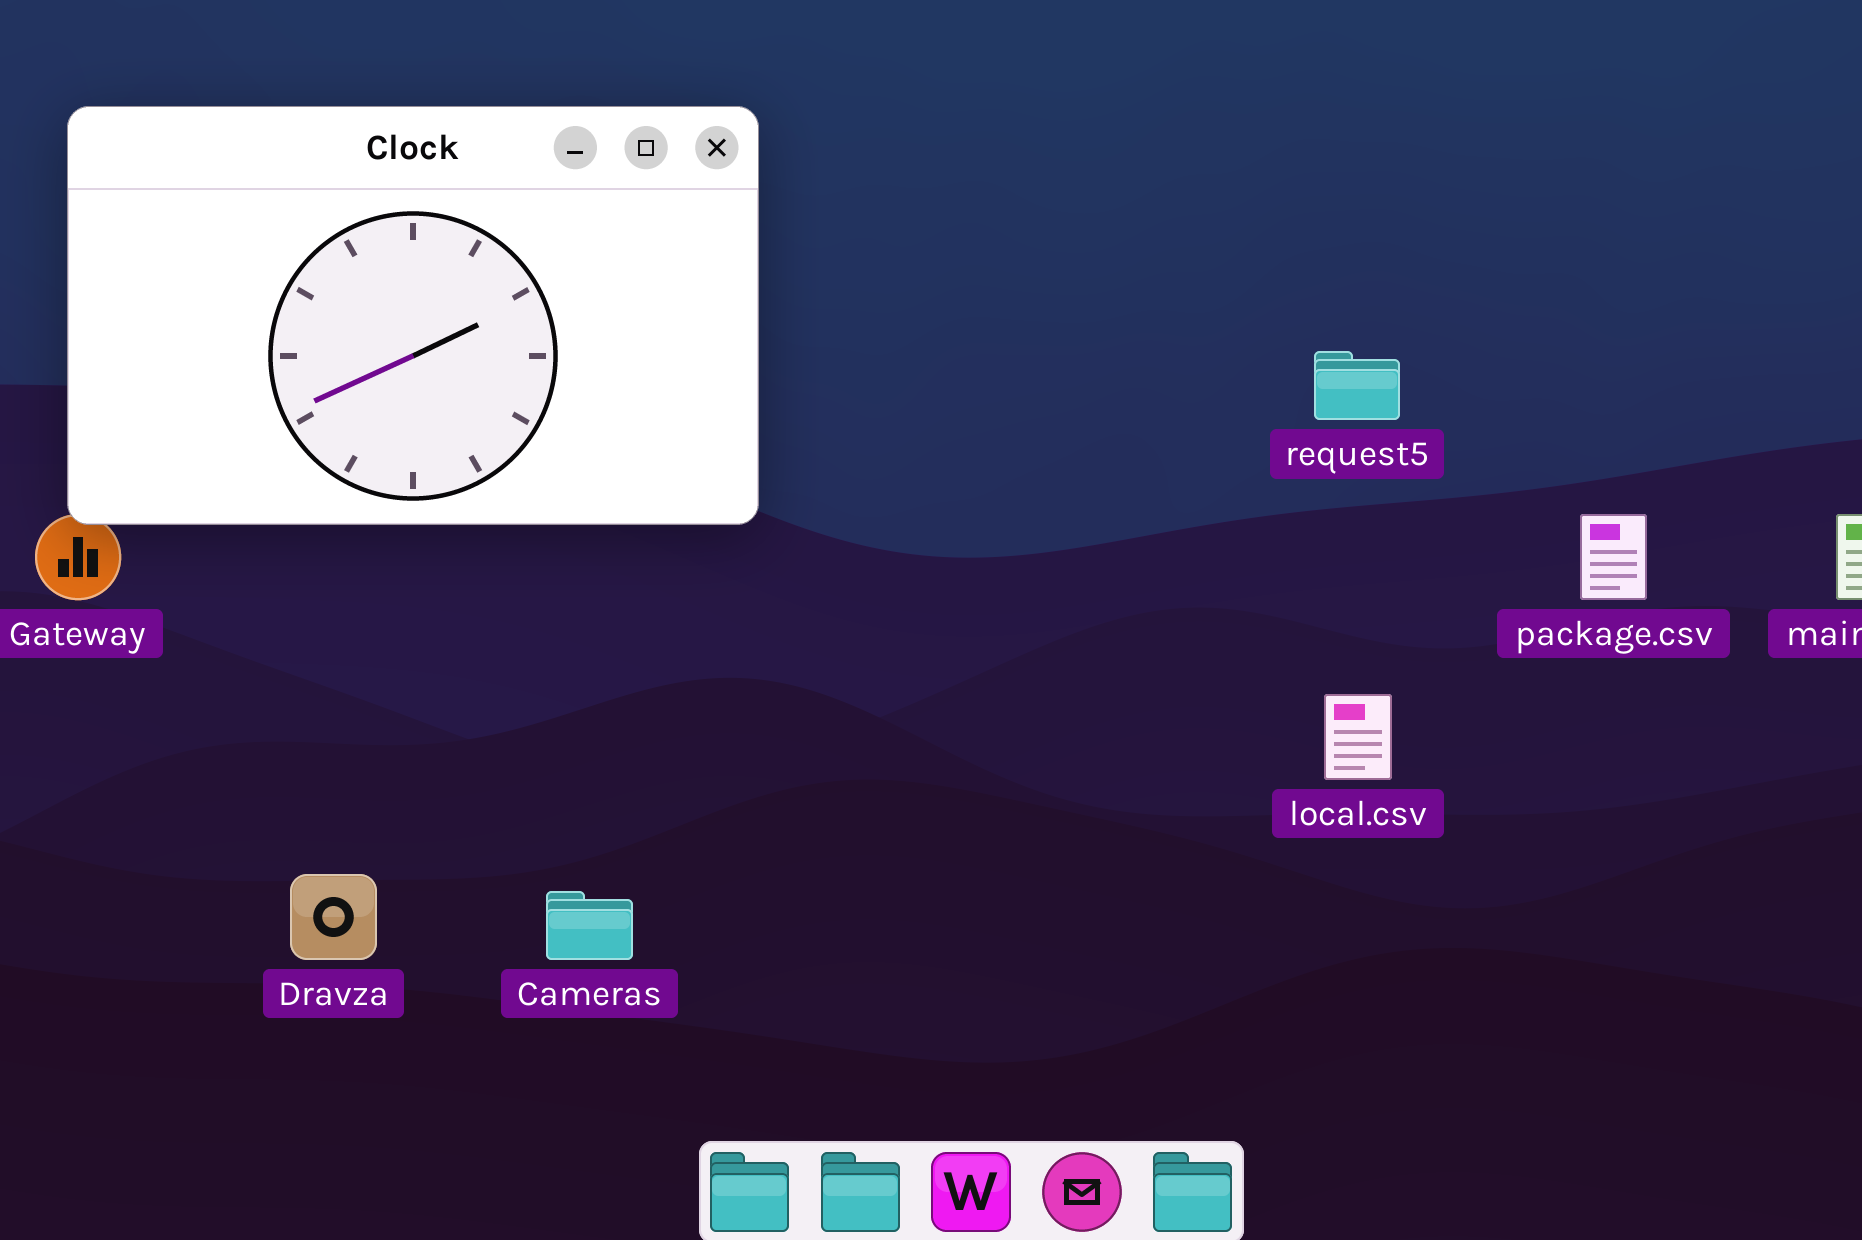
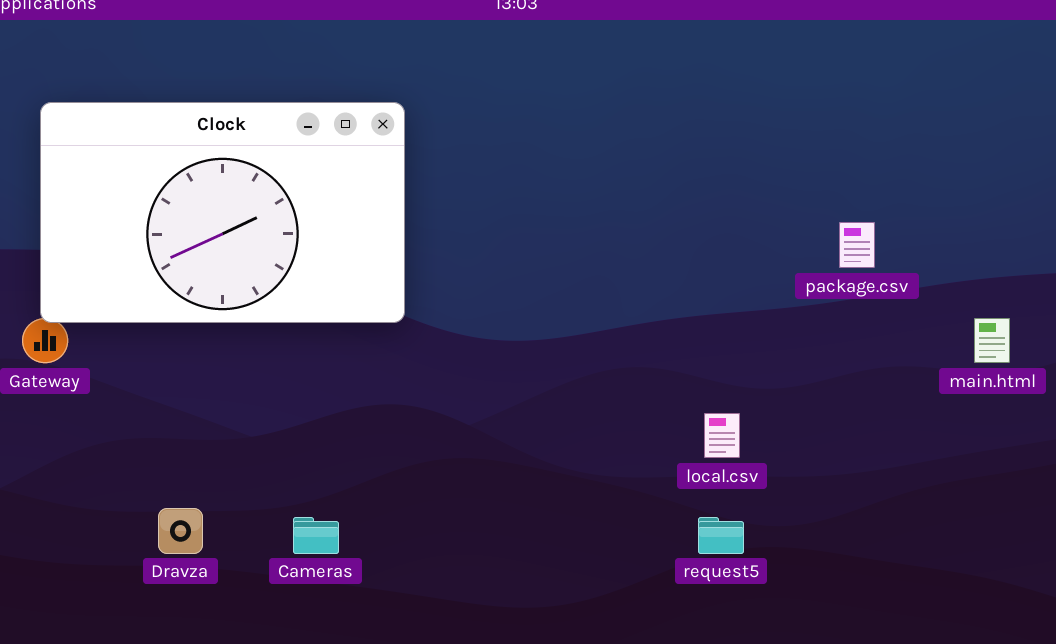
request5: [1314,351,1400,420] -> [698,517,744,554], moved
package.csv: [1580,514,1647,600] -> [839,222,875,268], moved

